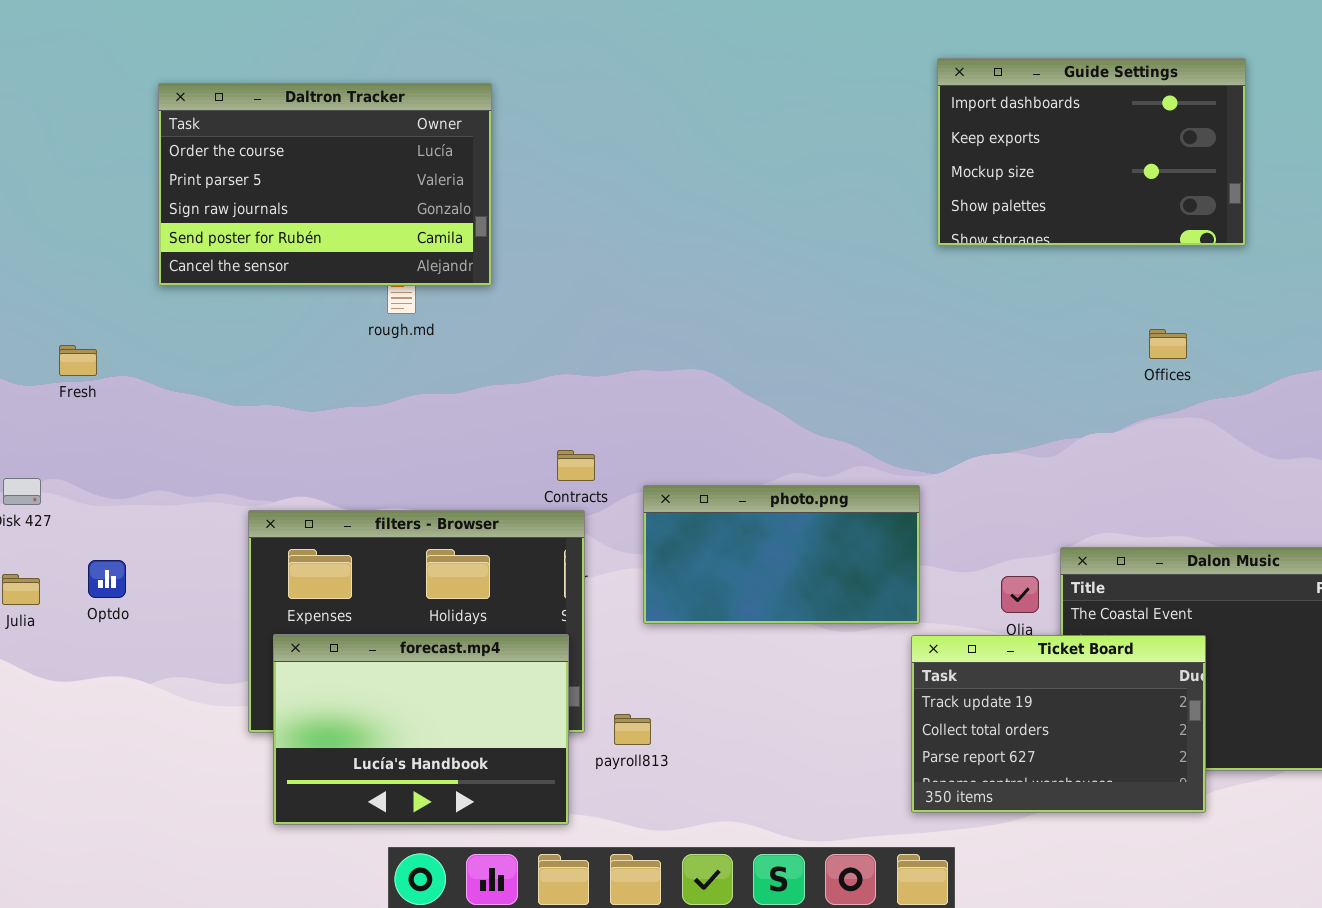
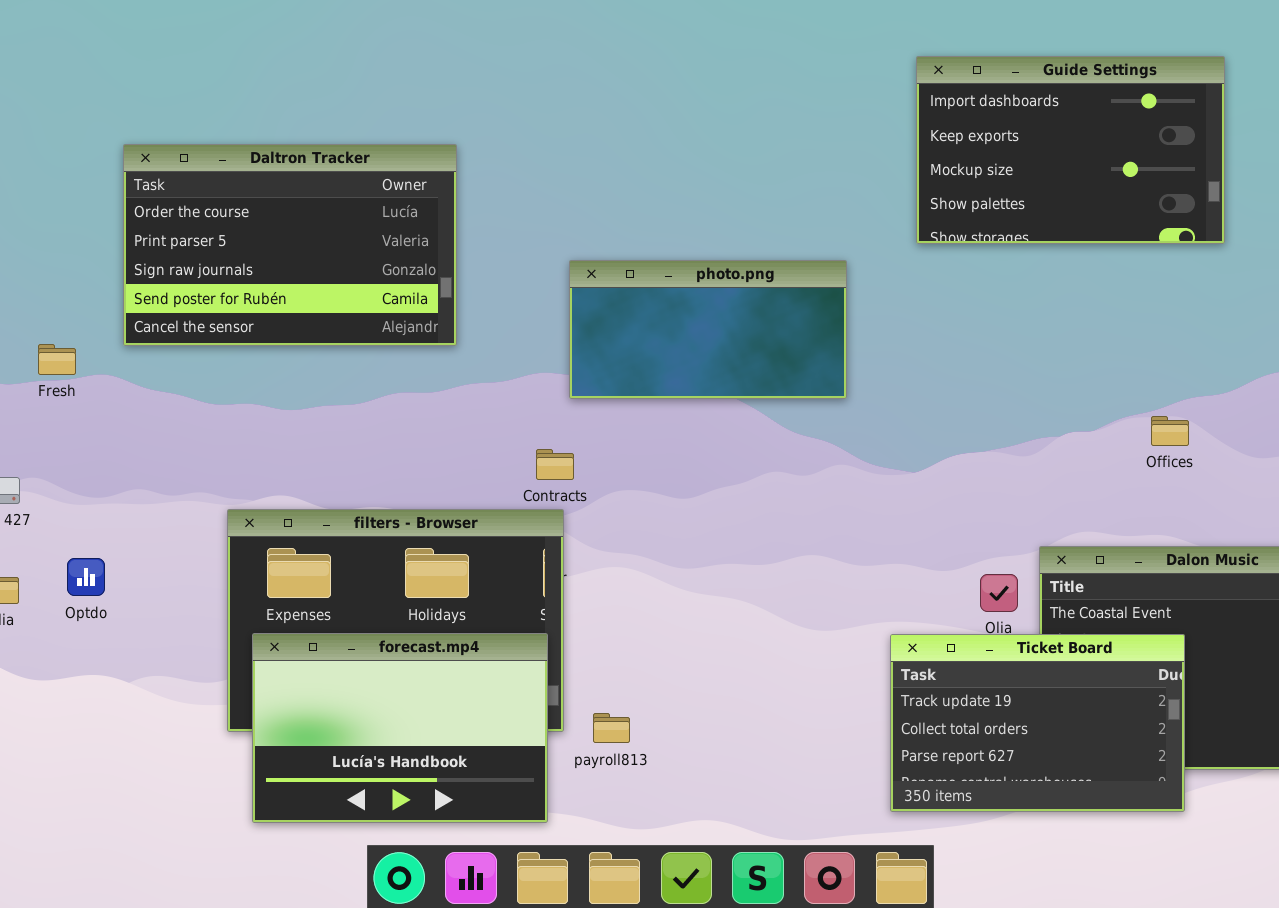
Daltron Tracker: [158,83,492,286] -> [123,144,457,346], moved
Offices: [1149,329,1187,359] -> [1151,416,1189,446], moved
photo.png: [643,485,920,624] -> [569,260,847,399], moved

